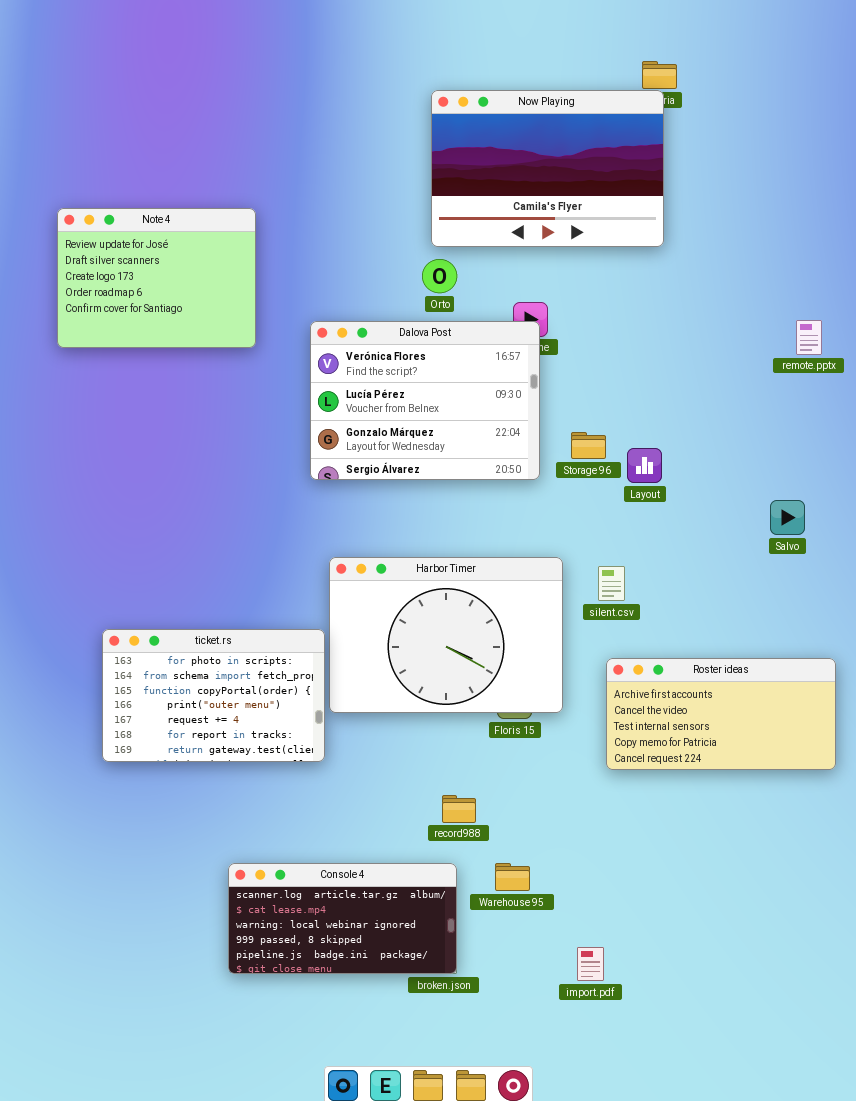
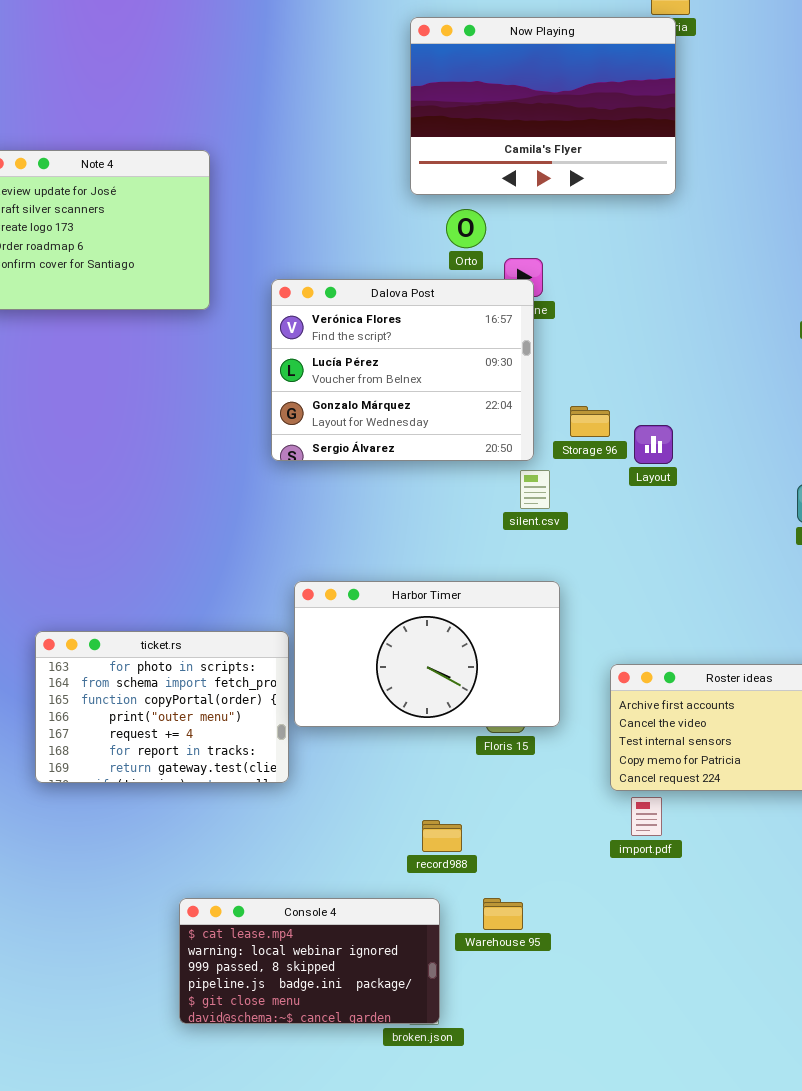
Orto: [422,259,457,293] -> [446,209,486,248], moved
Harbor Timer: [329,557,563,713] -> [294,581,560,727], resized
silent.csv: [598,566,625,601] -> [520,470,550,509], moved
Console 4: [228,863,457,974] -> [179,898,440,1024], scrolled down 1 row
import.pdf: [577,947,604,981] -> [631,797,662,836], moved

